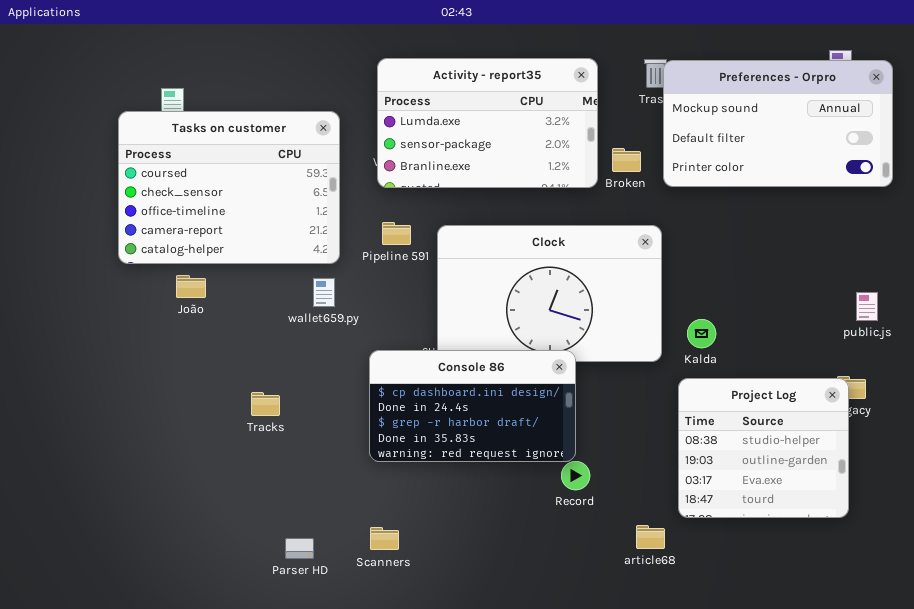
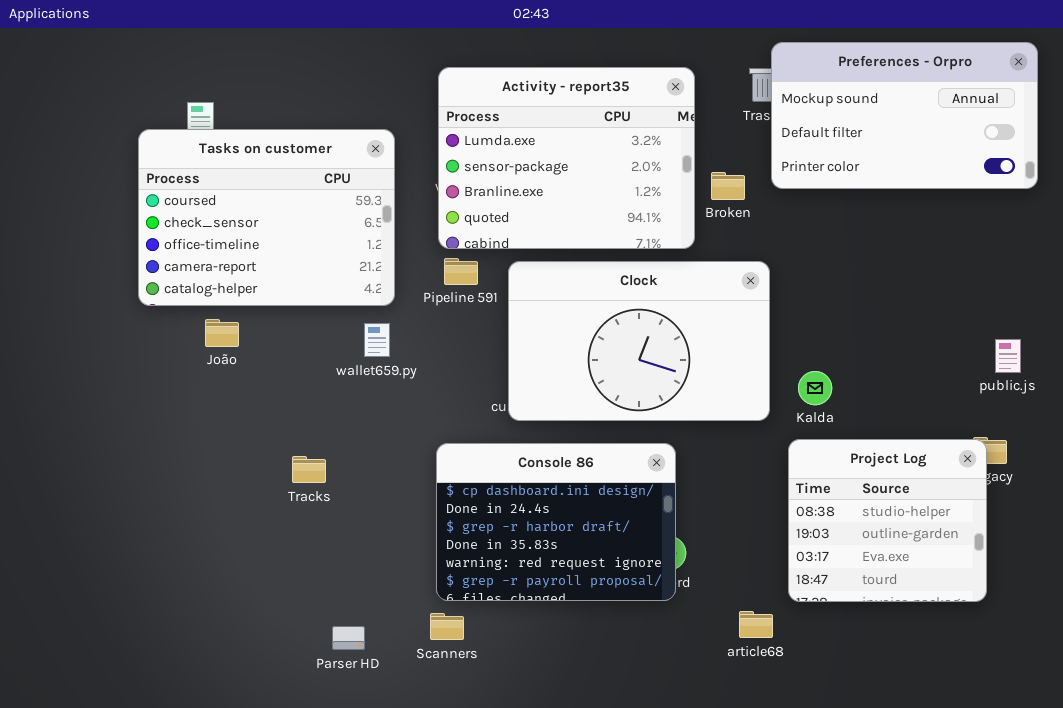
Activity - report35: [377,58,598,188] -> [438,67,695,249], resized
Preferences - Orpro: [663,60,893,187] -> [771,42,1038,189], moved
Console 86: [369,350,576,462] -> [436,443,676,601], moved, resized

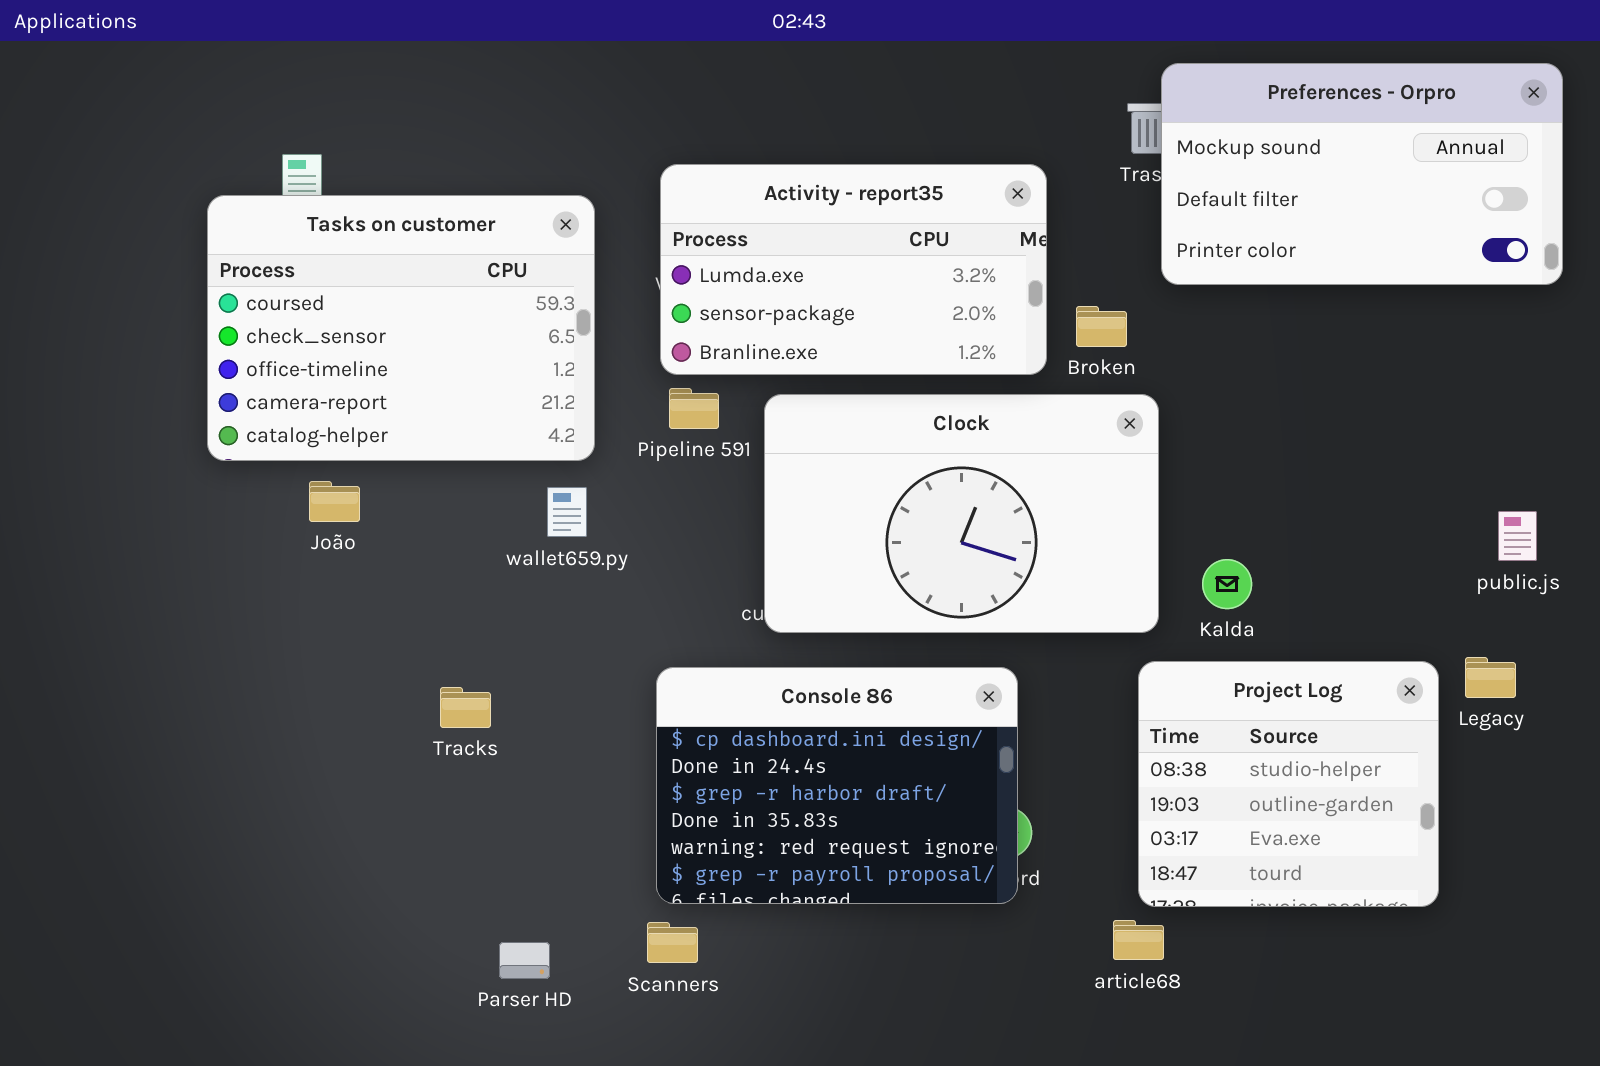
Activity - report35: [438,67,695,249] -> [660,164,1047,375], resized
Broken: [711,172,745,200] -> [1076,306,1127,347], moved
Project Log: [788,439,987,602] -> [1138,661,1439,907], moved

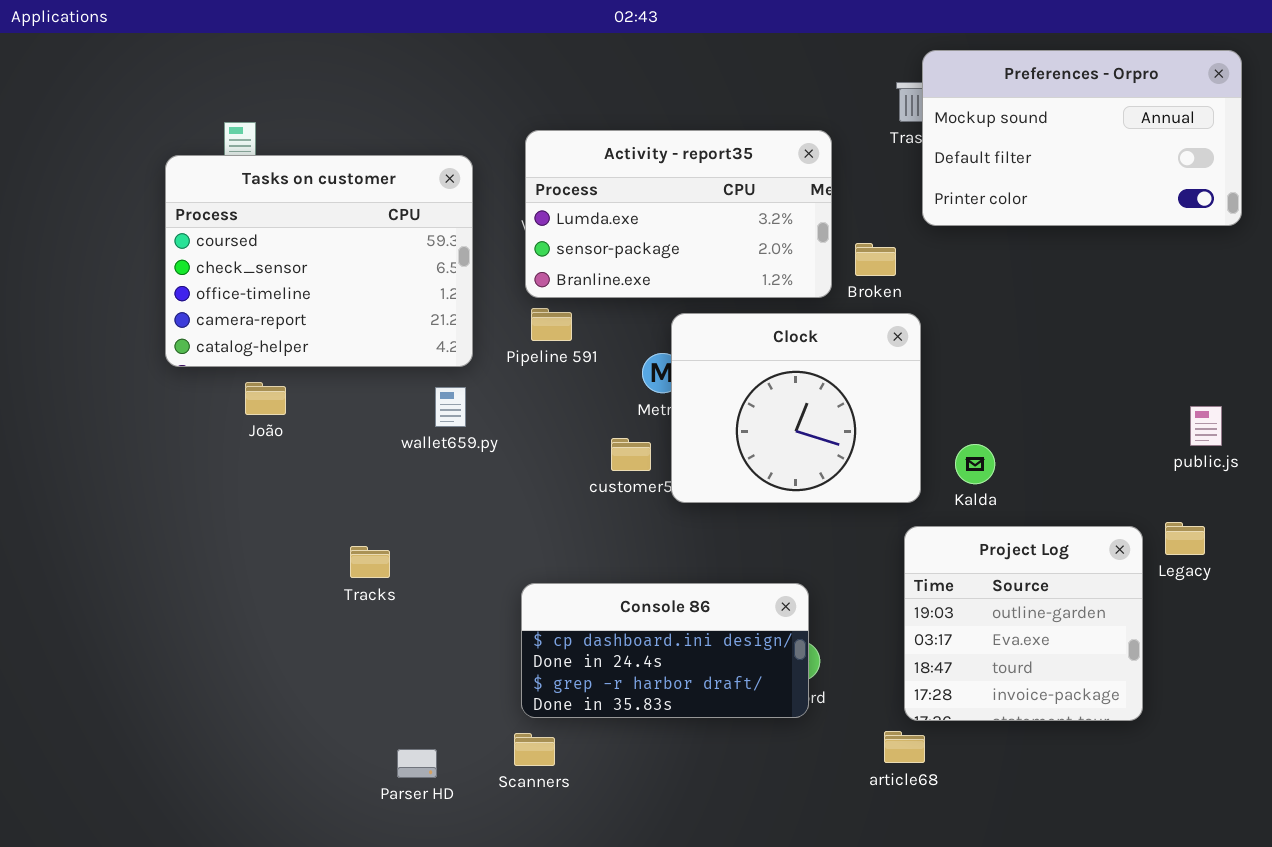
Clock: [764,394,1159,633] -> [671,313,921,503], resized
Project Log: [1138,661,1439,907] -> [904,526,1143,721], scrolled down 1 row
Console 86: [656,667,1018,904] -> [521,583,809,718], resized

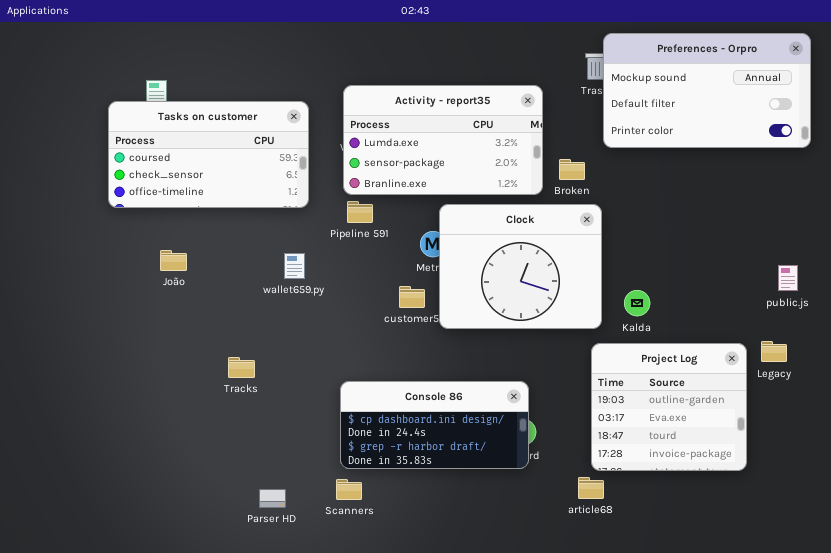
Tasks on customer: [165,155,473,367] -> [108,101,309,208], resized

